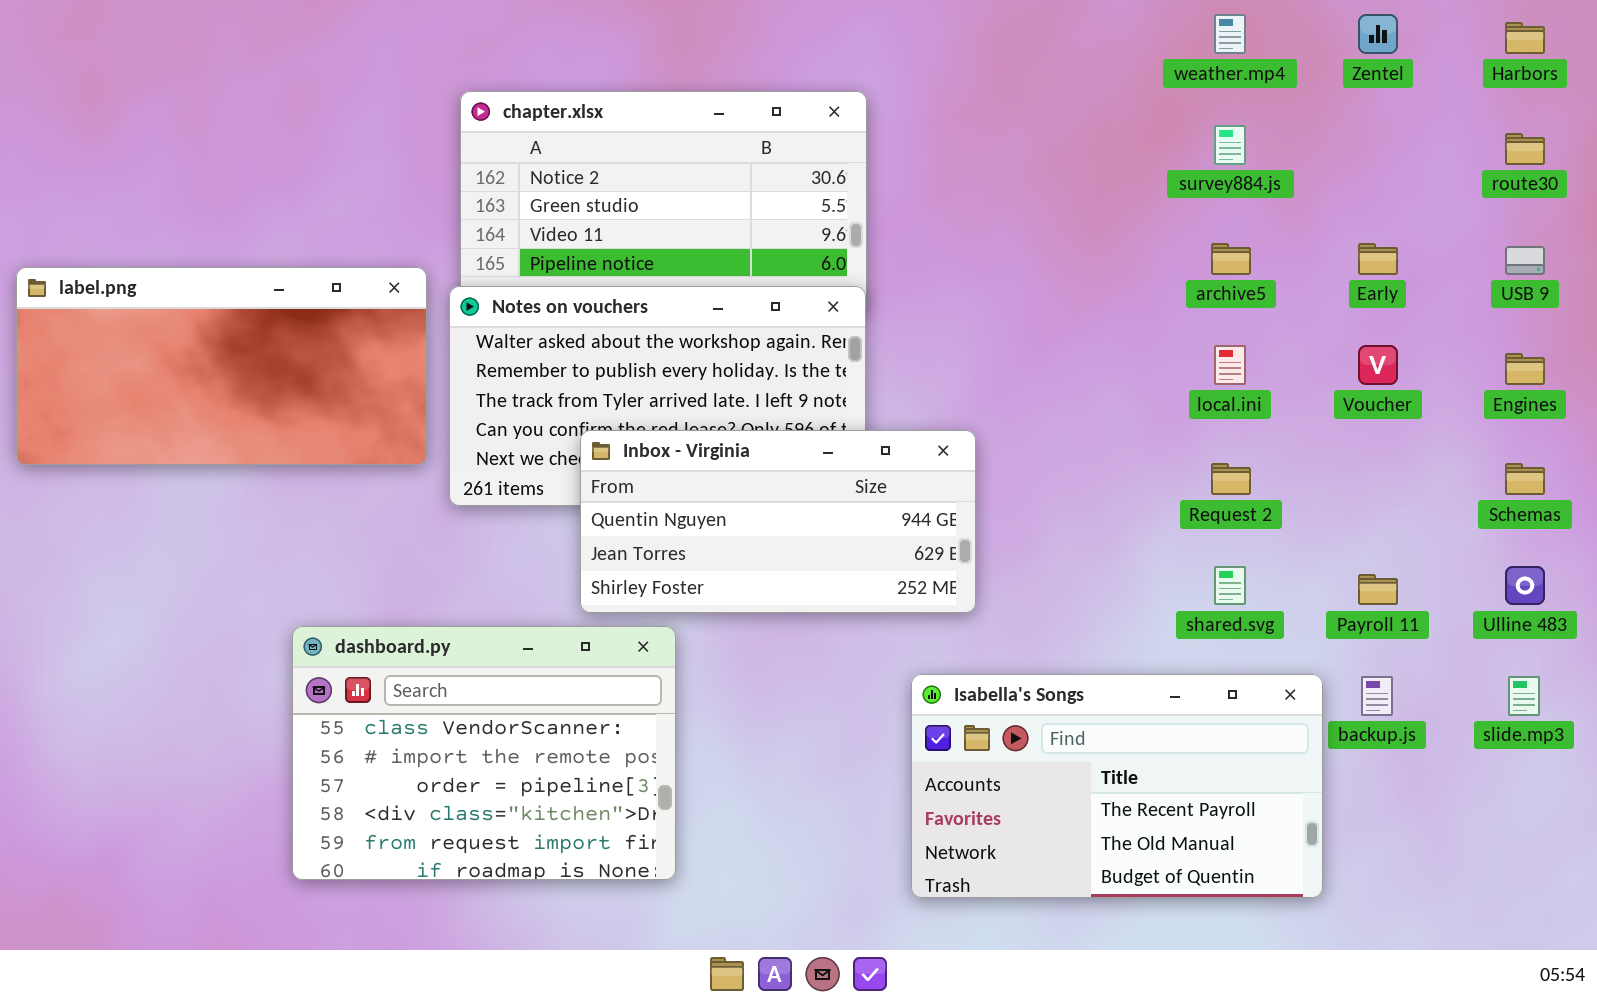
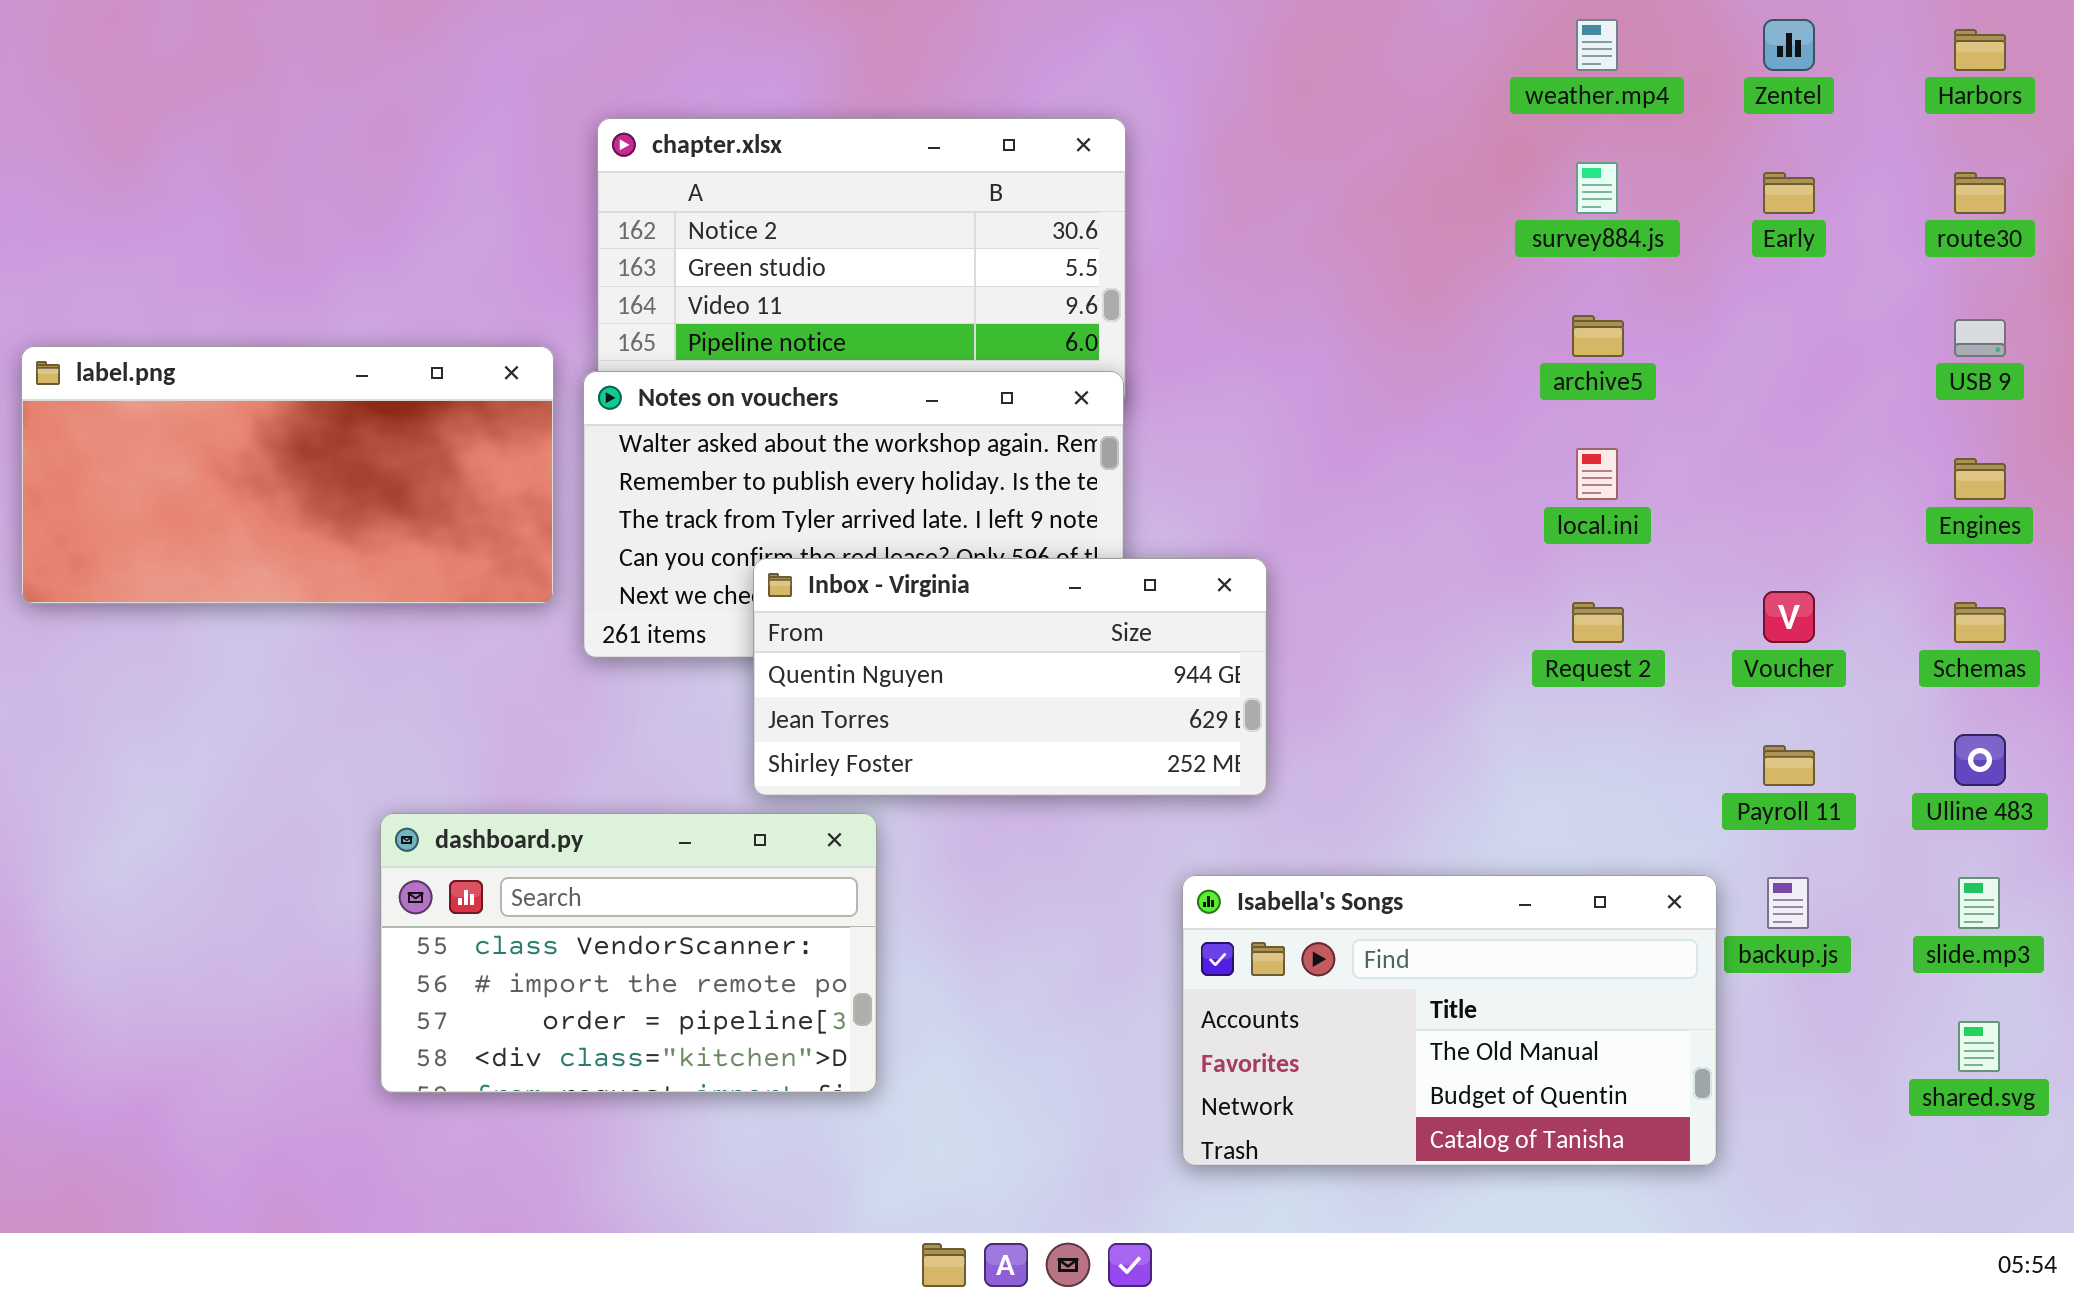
Early: [1358,243,1398,275] -> [1763,172,1815,214], moved
Voucher: [1358,345,1398,385] -> [1763,591,1815,643], moved
shared.svg: [1214,566,1246,605] -> [1958,1021,2000,1072], moved
dashboard.py: [292,626,676,880] -> [380,813,877,1093], resized
Isabella's Songs: [911,674,1323,898] -> [1182,875,1717,1166], scrolled down 1 row

